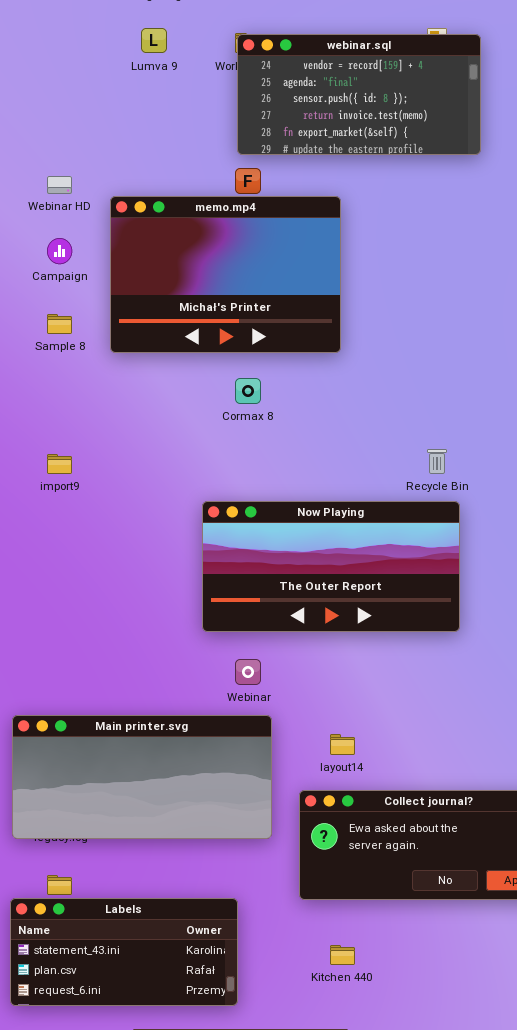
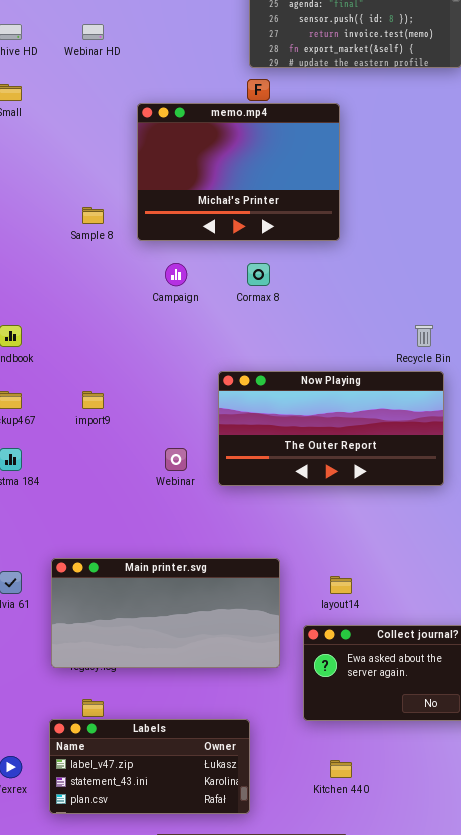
Webinar HD: [47,176,72,194] -> [82,24,104,40], moved
Campaign: [47,238,72,264] -> [165,263,187,286], moved
import9: [47,454,72,474] -> [82,391,104,409], moved
Webinar: [235,659,261,685] -> [165,448,187,471], moved
Labels: [10,898,238,1006] -> [49,719,250,814], scrolled up 1 row

